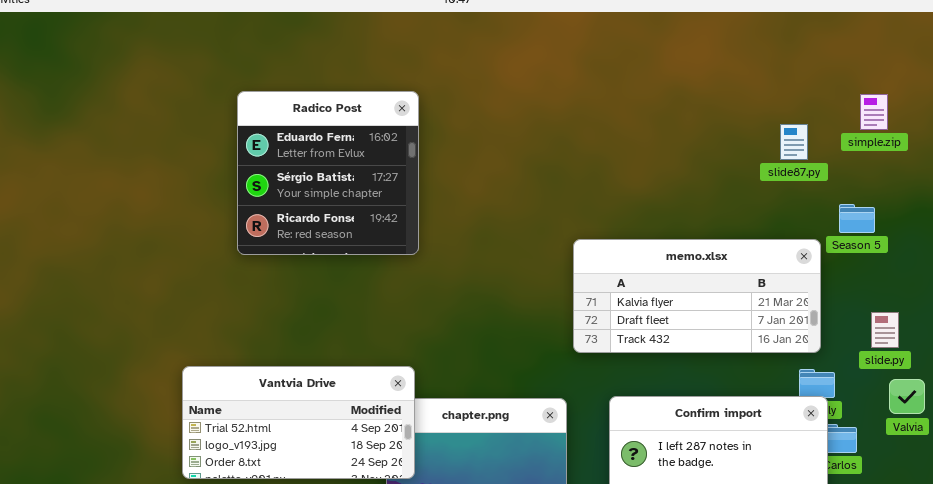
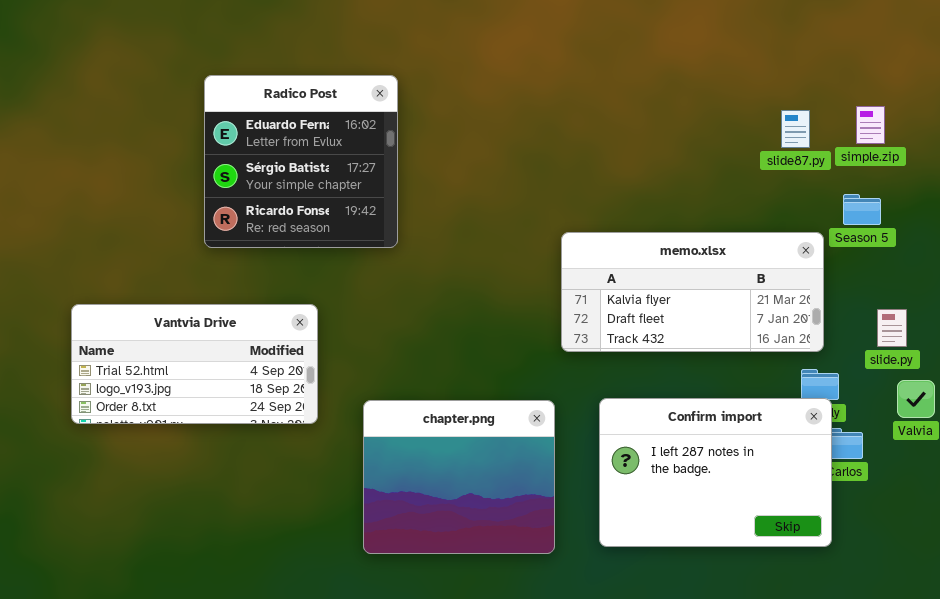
simple.zip: [860,94,888,130] -> [856,106,885,144], moved
Vantvia Drive: [182,366,415,479] -> [71,304,318,424], moved

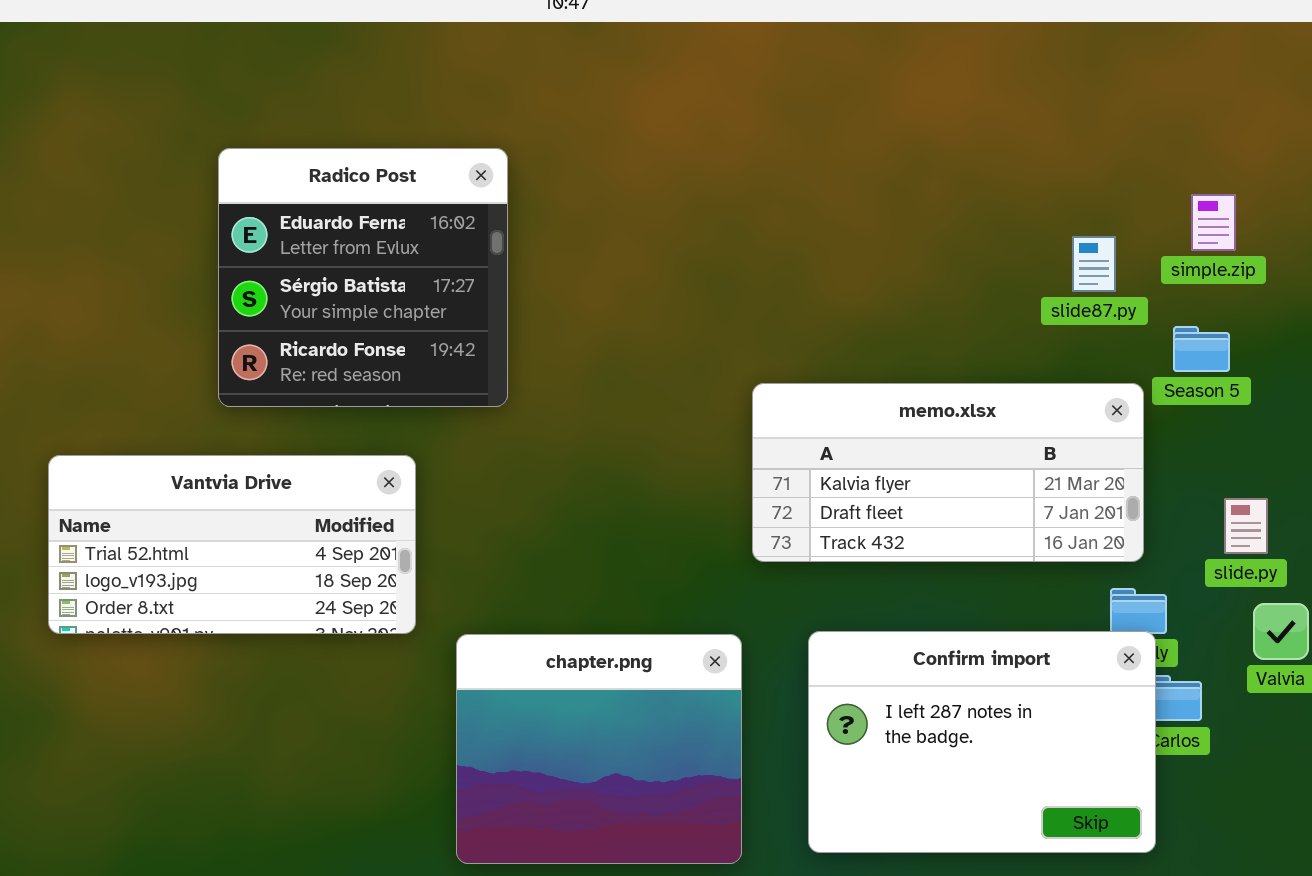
slide87.py: [781,110,810,148] -> [1072,236,1116,292], moved
Vantvia Drive: [71,304,318,424] -> [48,455,416,634], moved

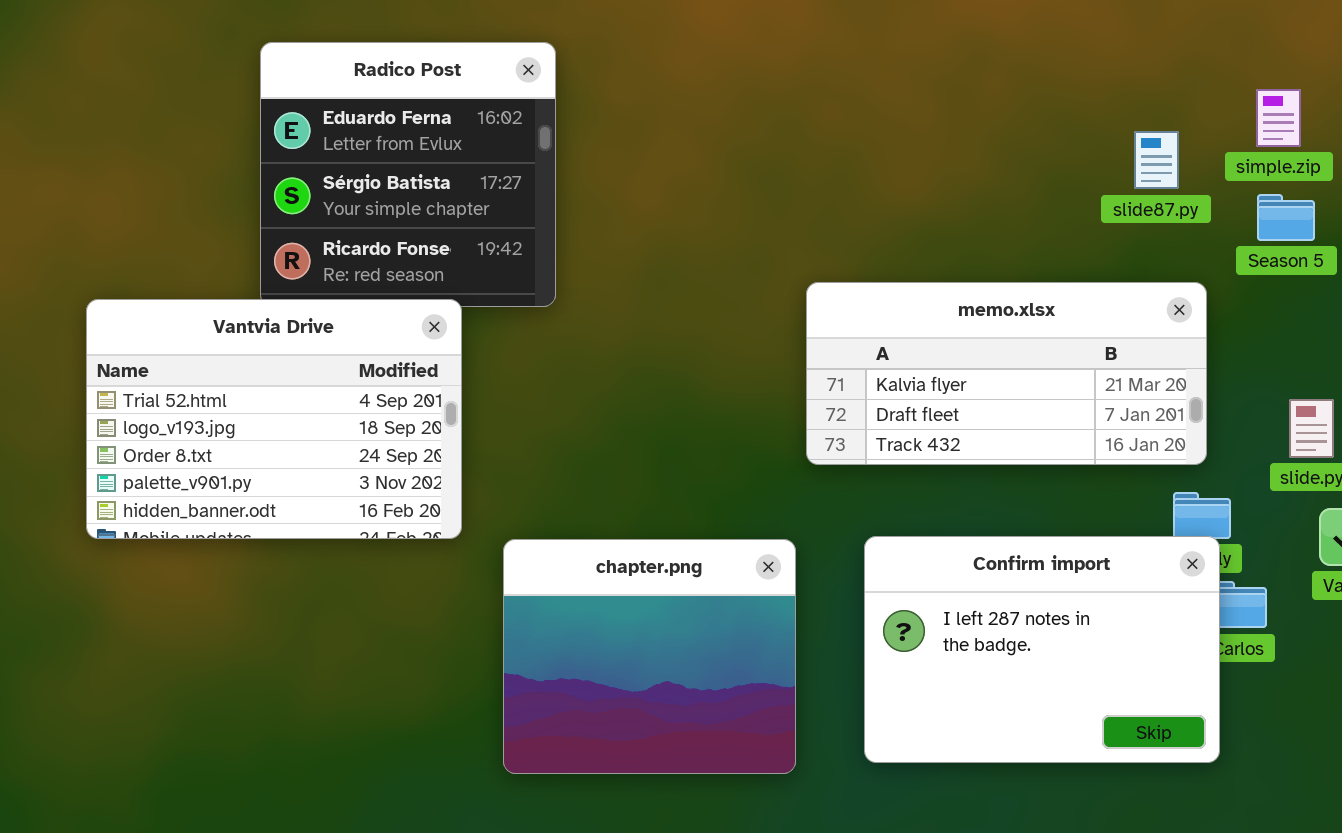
Season 5: [1173,326,1230,372] -> [1257,194,1315,241], moved
Vantvia Drive: [48,455,416,634] -> [86,299,462,539], resized

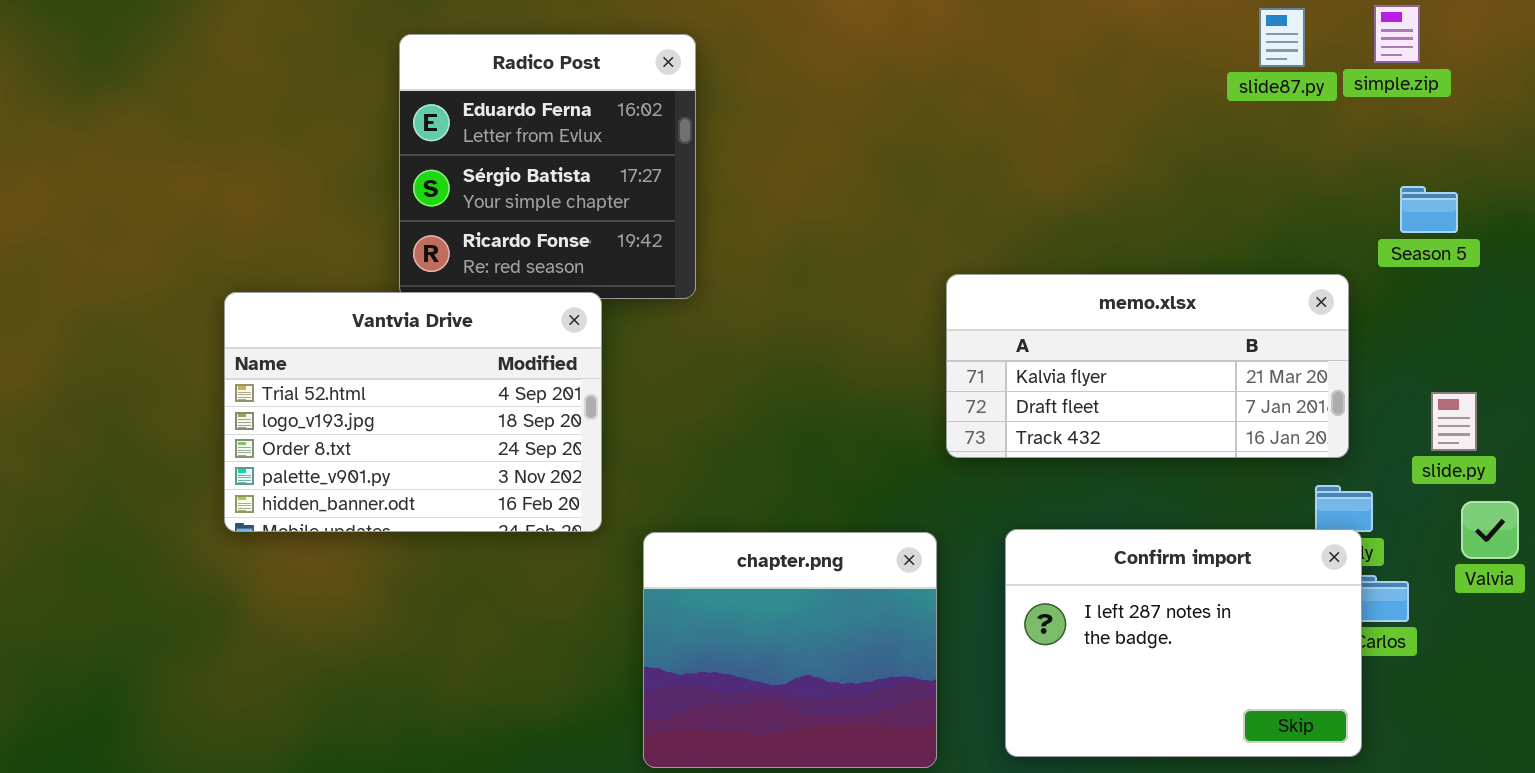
simple.zip: [1256,89,1301,147] -> [1374,5,1420,63], moved
slide87.py: [1134,131,1179,189] -> [1259,8,1305,67], moved

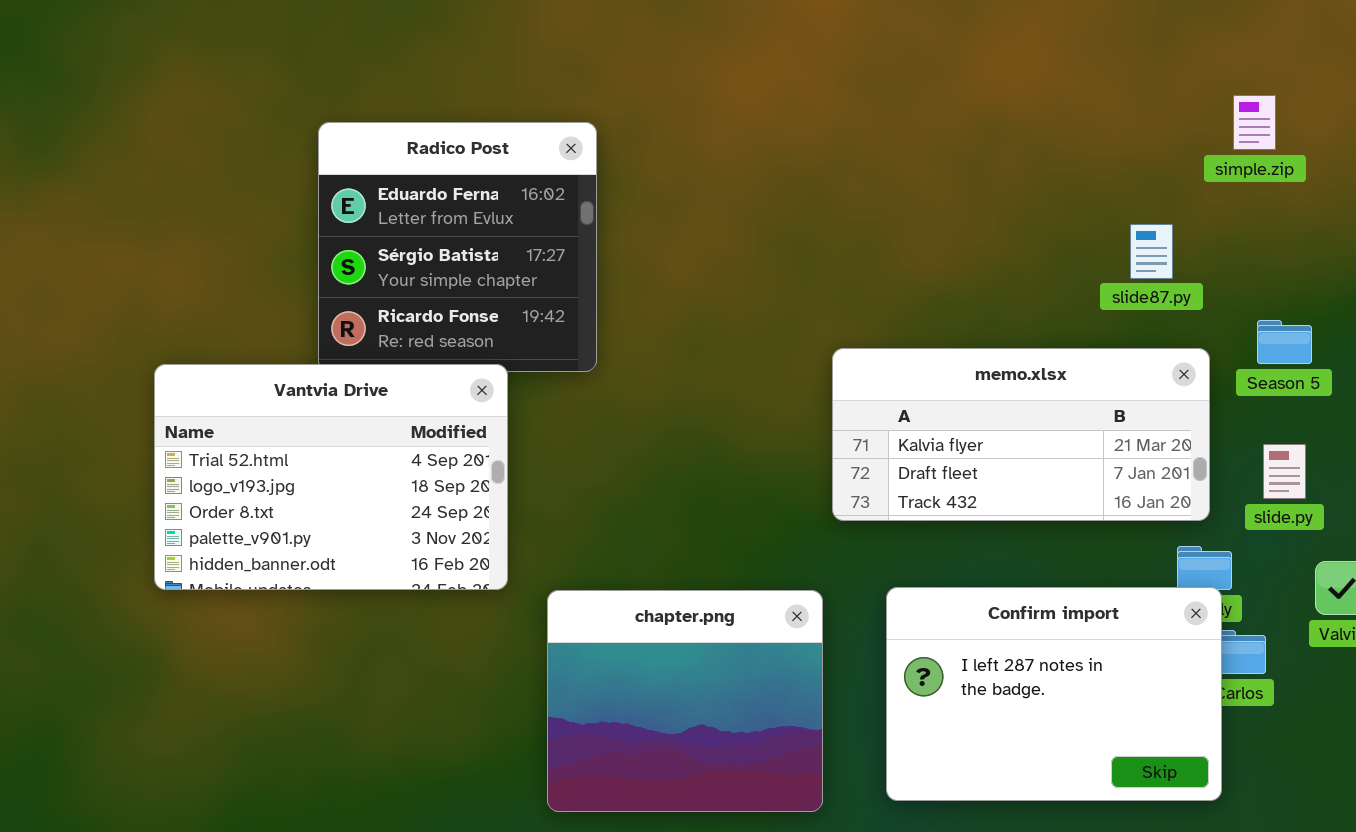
slide87.py: [1259,8,1305,67] -> [1130,224,1173,279], moved
Season 5: [1400,186,1458,233] -> [1257,320,1312,364], moved
slide.py: [1431,392,1477,451] -> [1263,444,1306,499], moved

